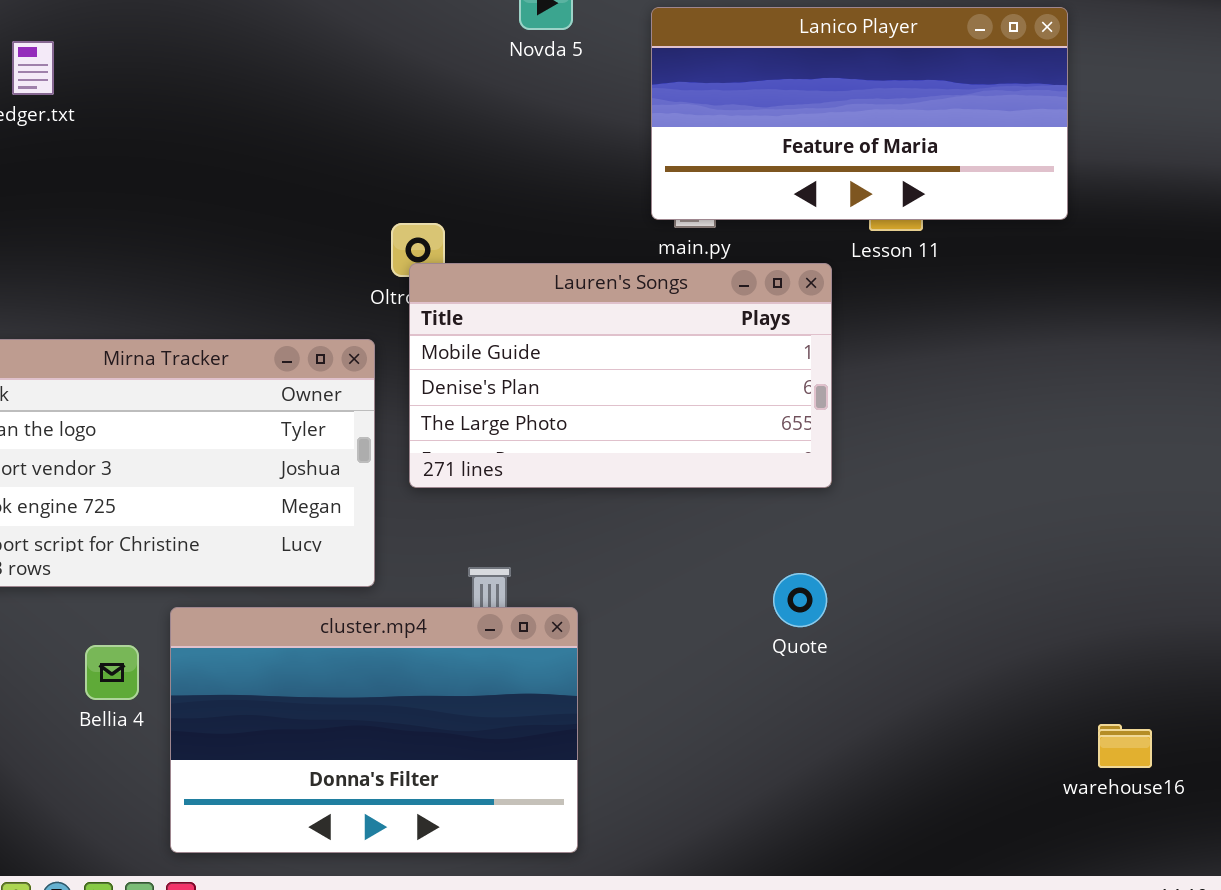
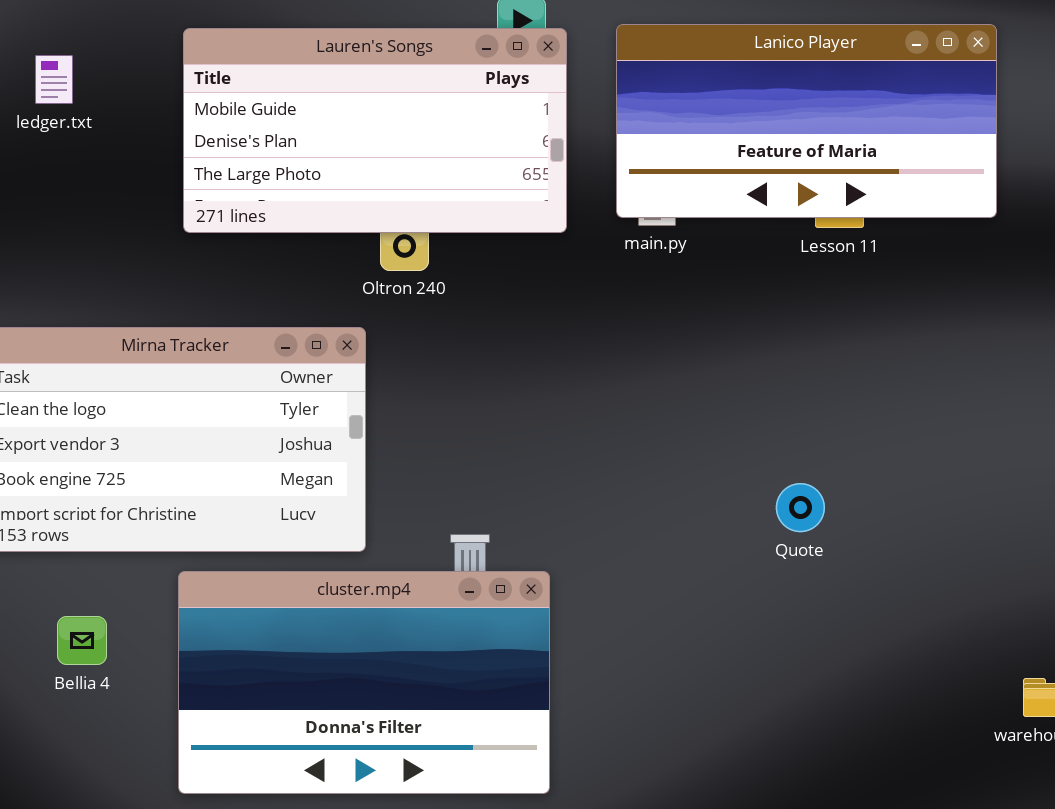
Lauren's Songs: [409,263,832,488] -> [183,28,567,233], moved
Quote: [773,573,827,627] -> [776,483,825,532], moved
Bellia 4: [85,645,139,700] -> [57,616,107,665], moved

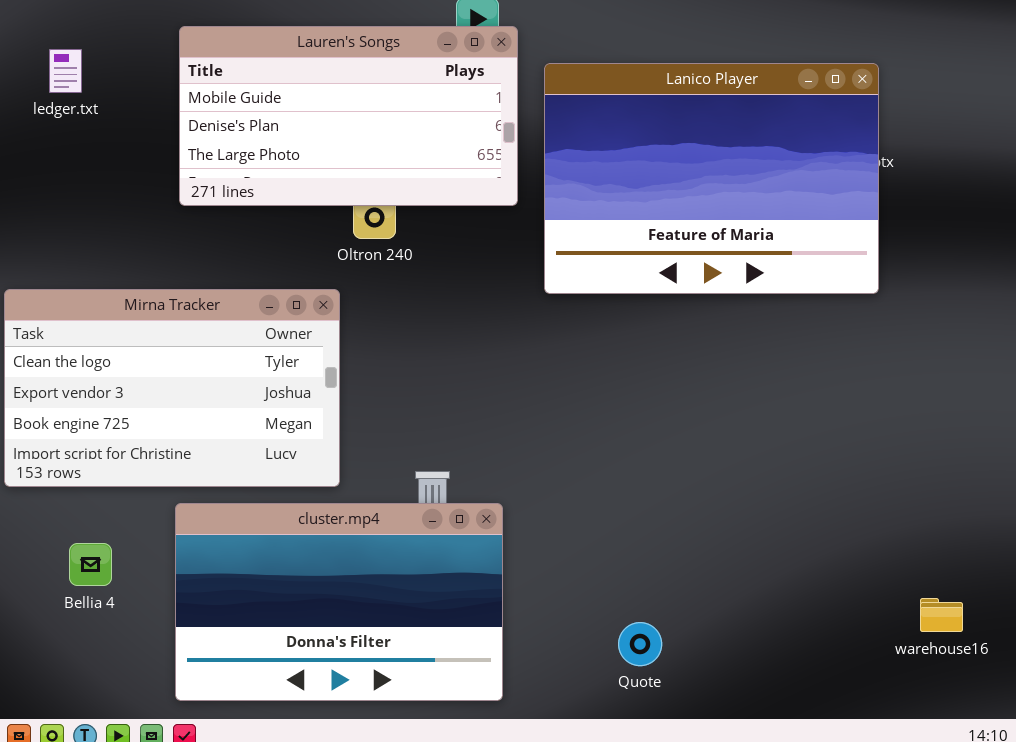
Lanico Player: [616,24,997,218] -> [544,63,879,294], moved, resized
Quote: [776,483,825,532] -> [618,622,662,666], moved

